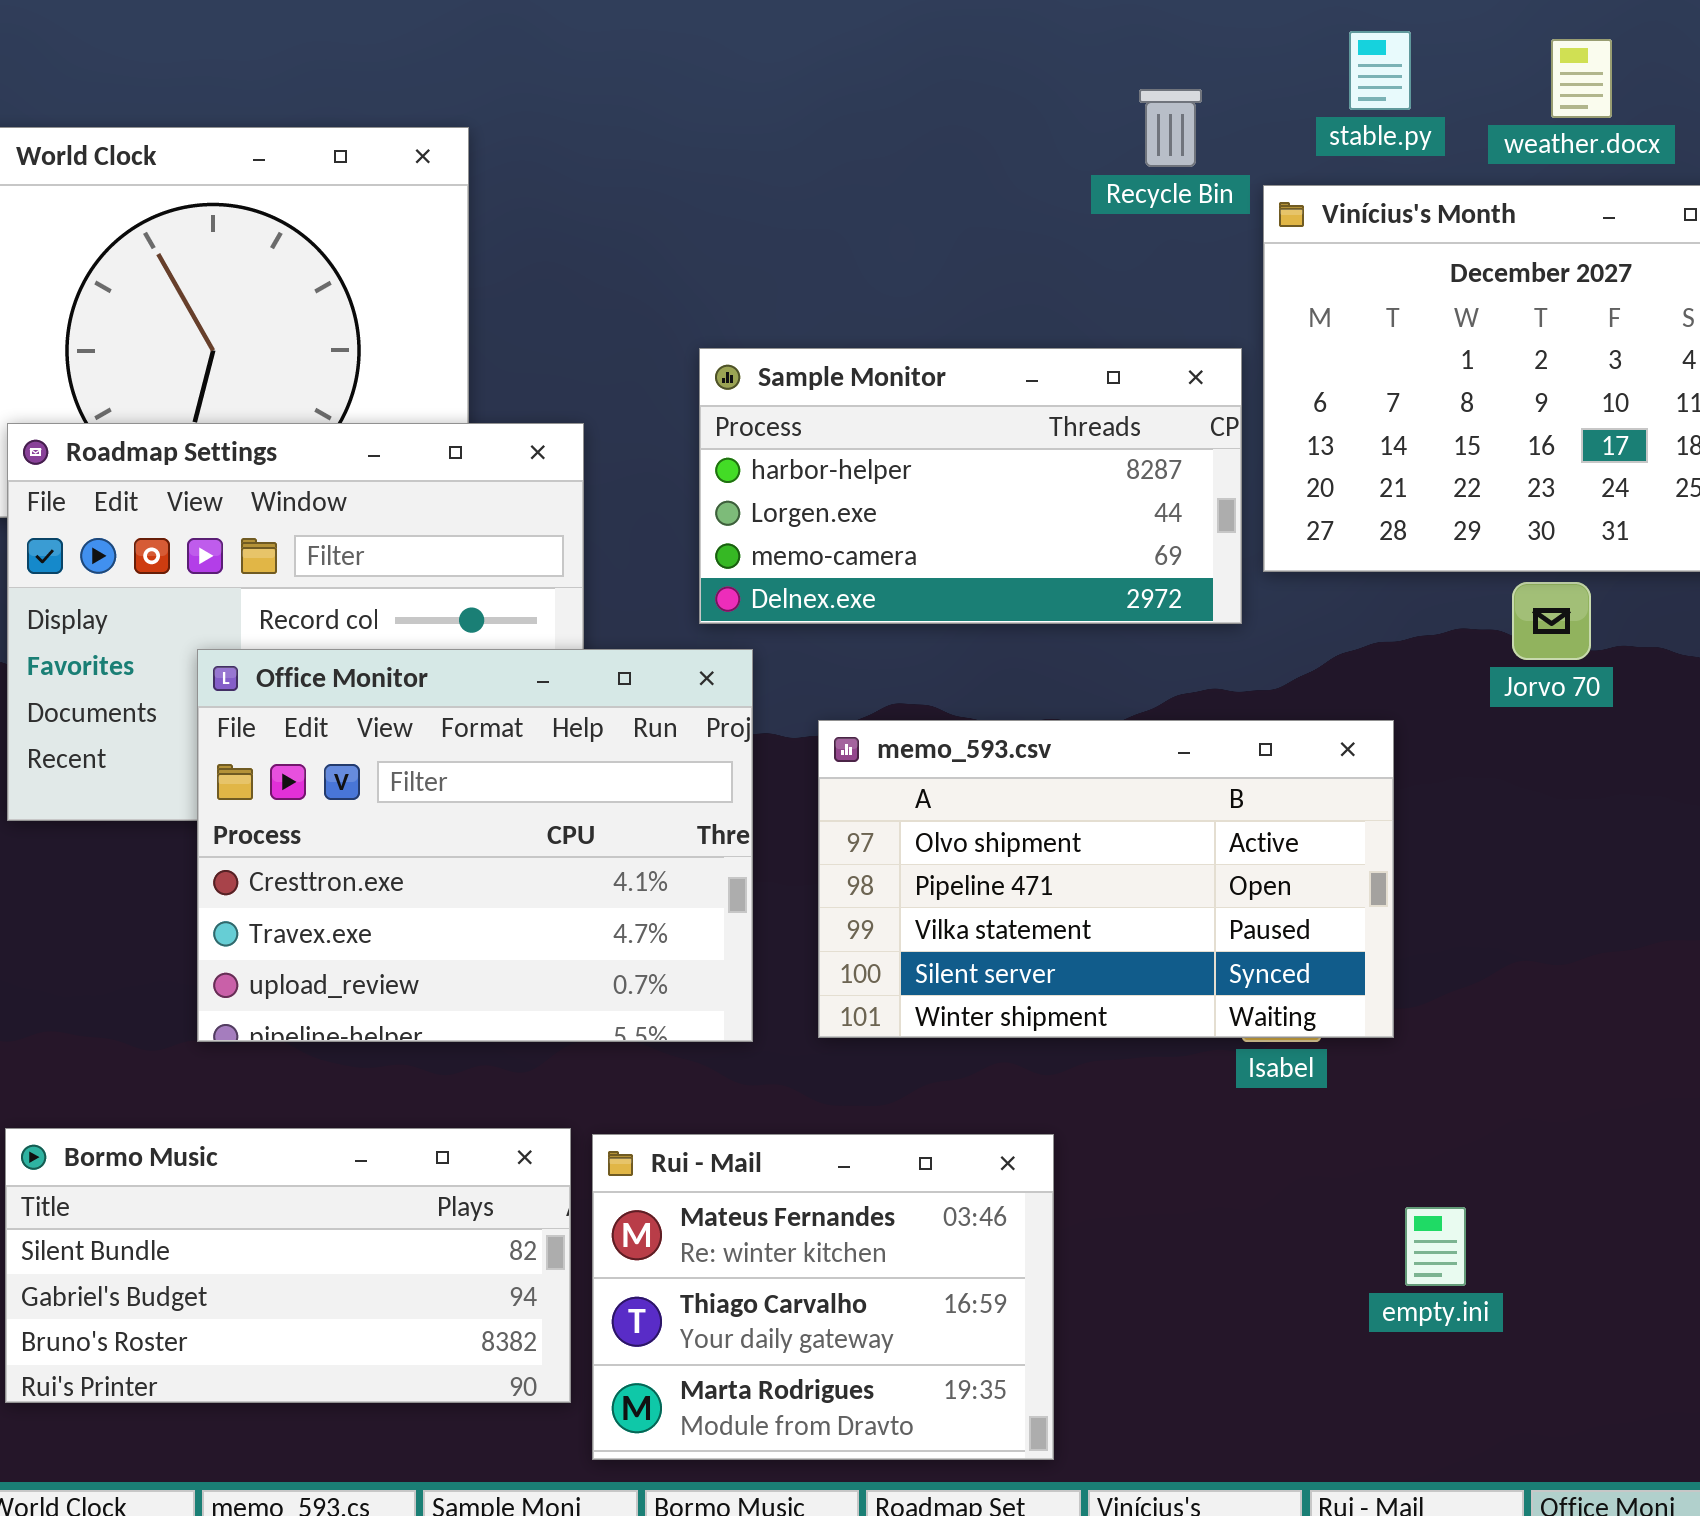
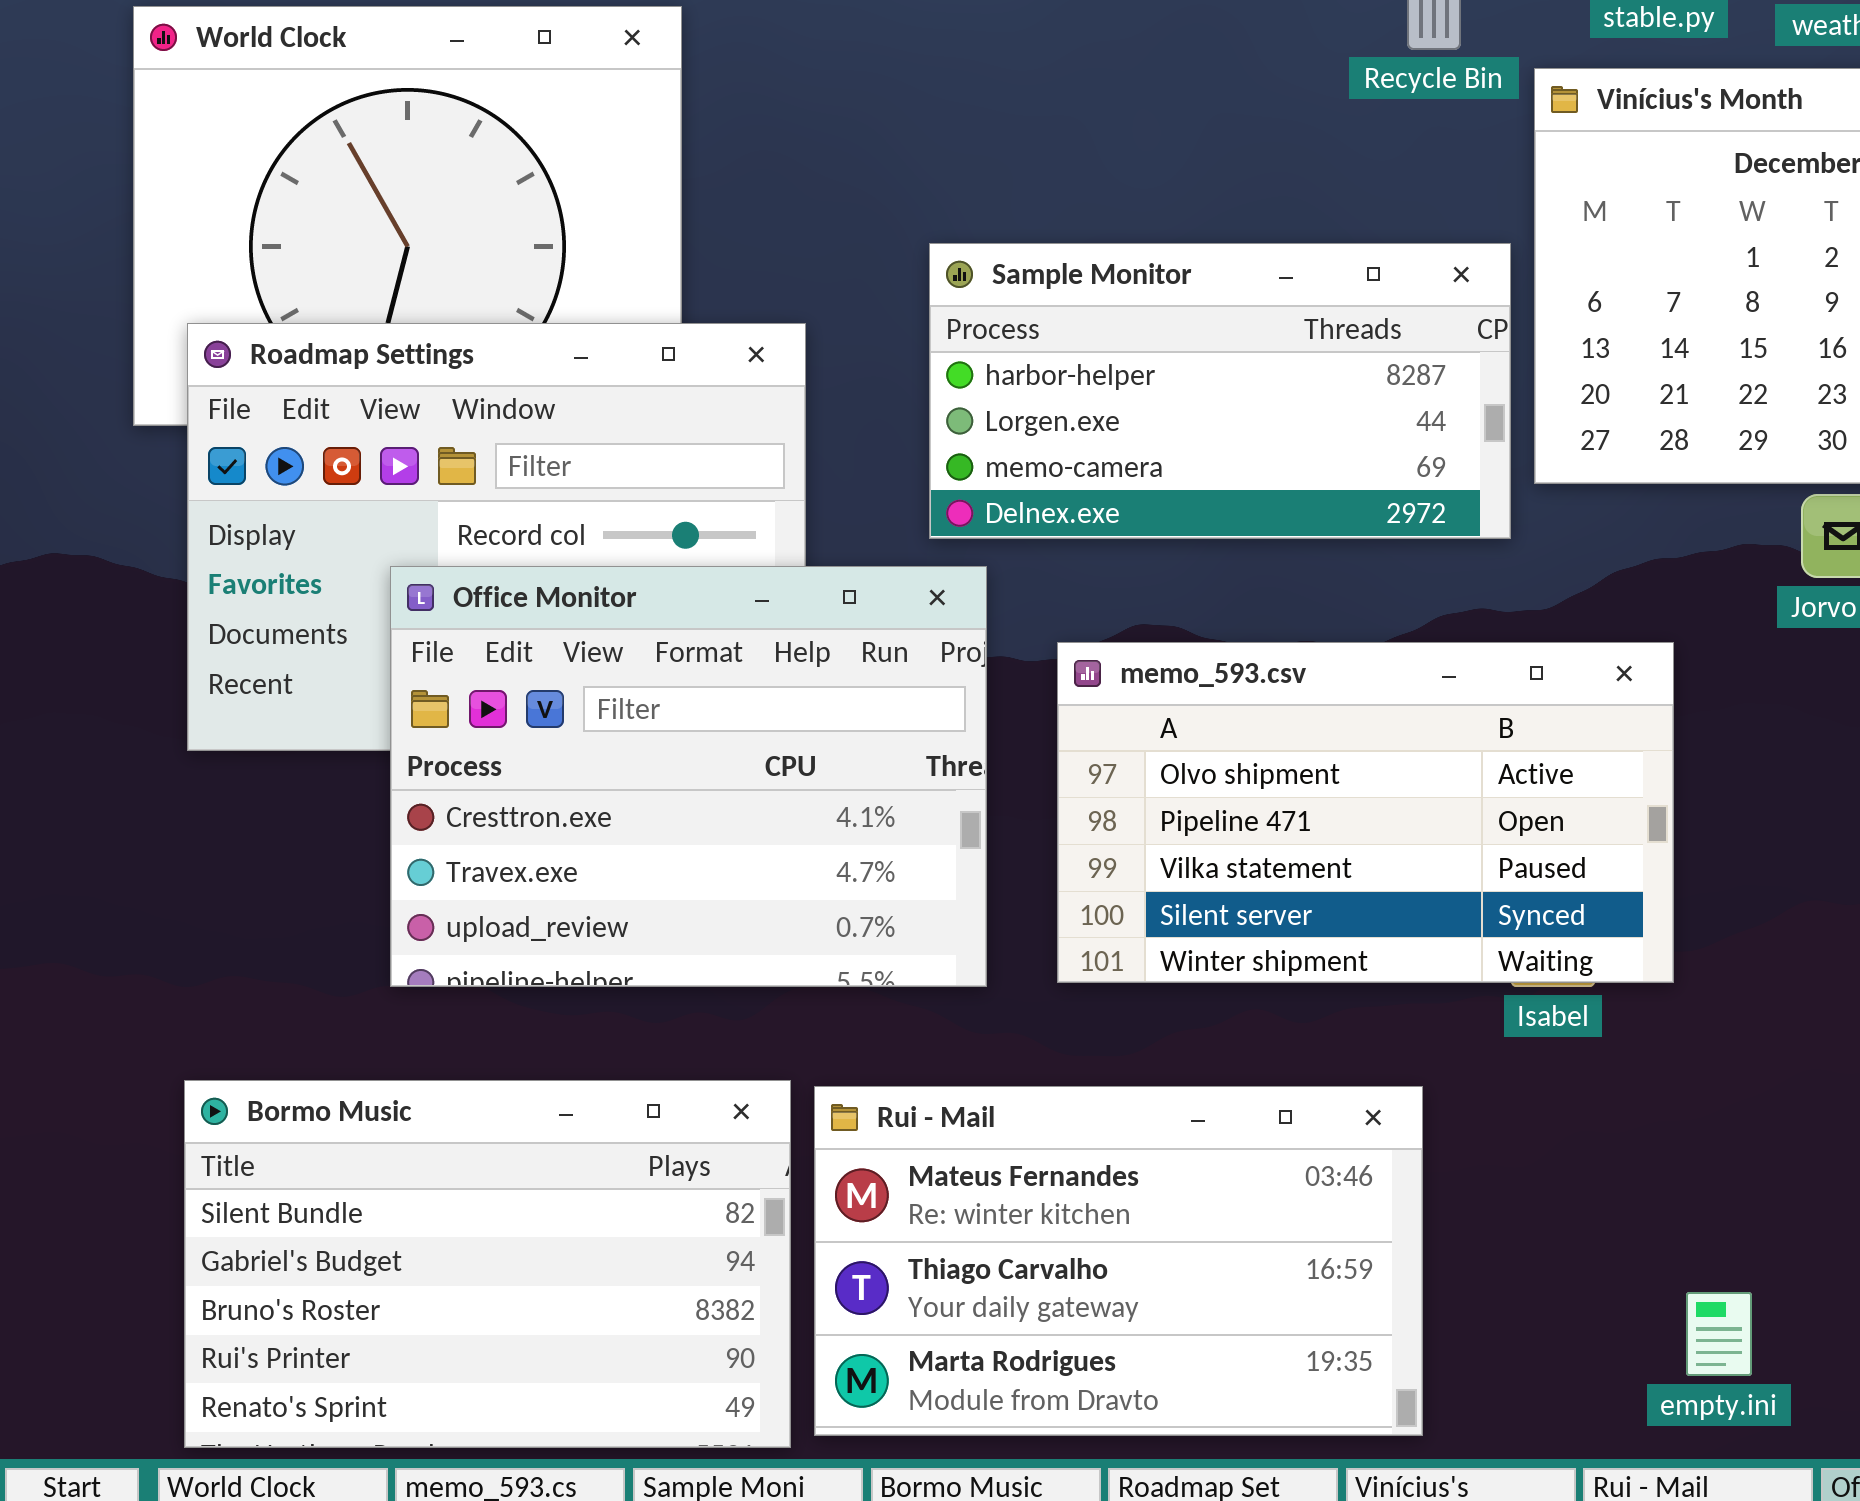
Bormo Music: [5,1128,571,1403] -> [184,1080,791,1448], resized
Rui - Mail: [592,1134,1054,1460] -> [814,1086,1423,1436], resized
empty.ini: [1405,1207,1466,1286] -> [1686,1292,1752,1376], moved

